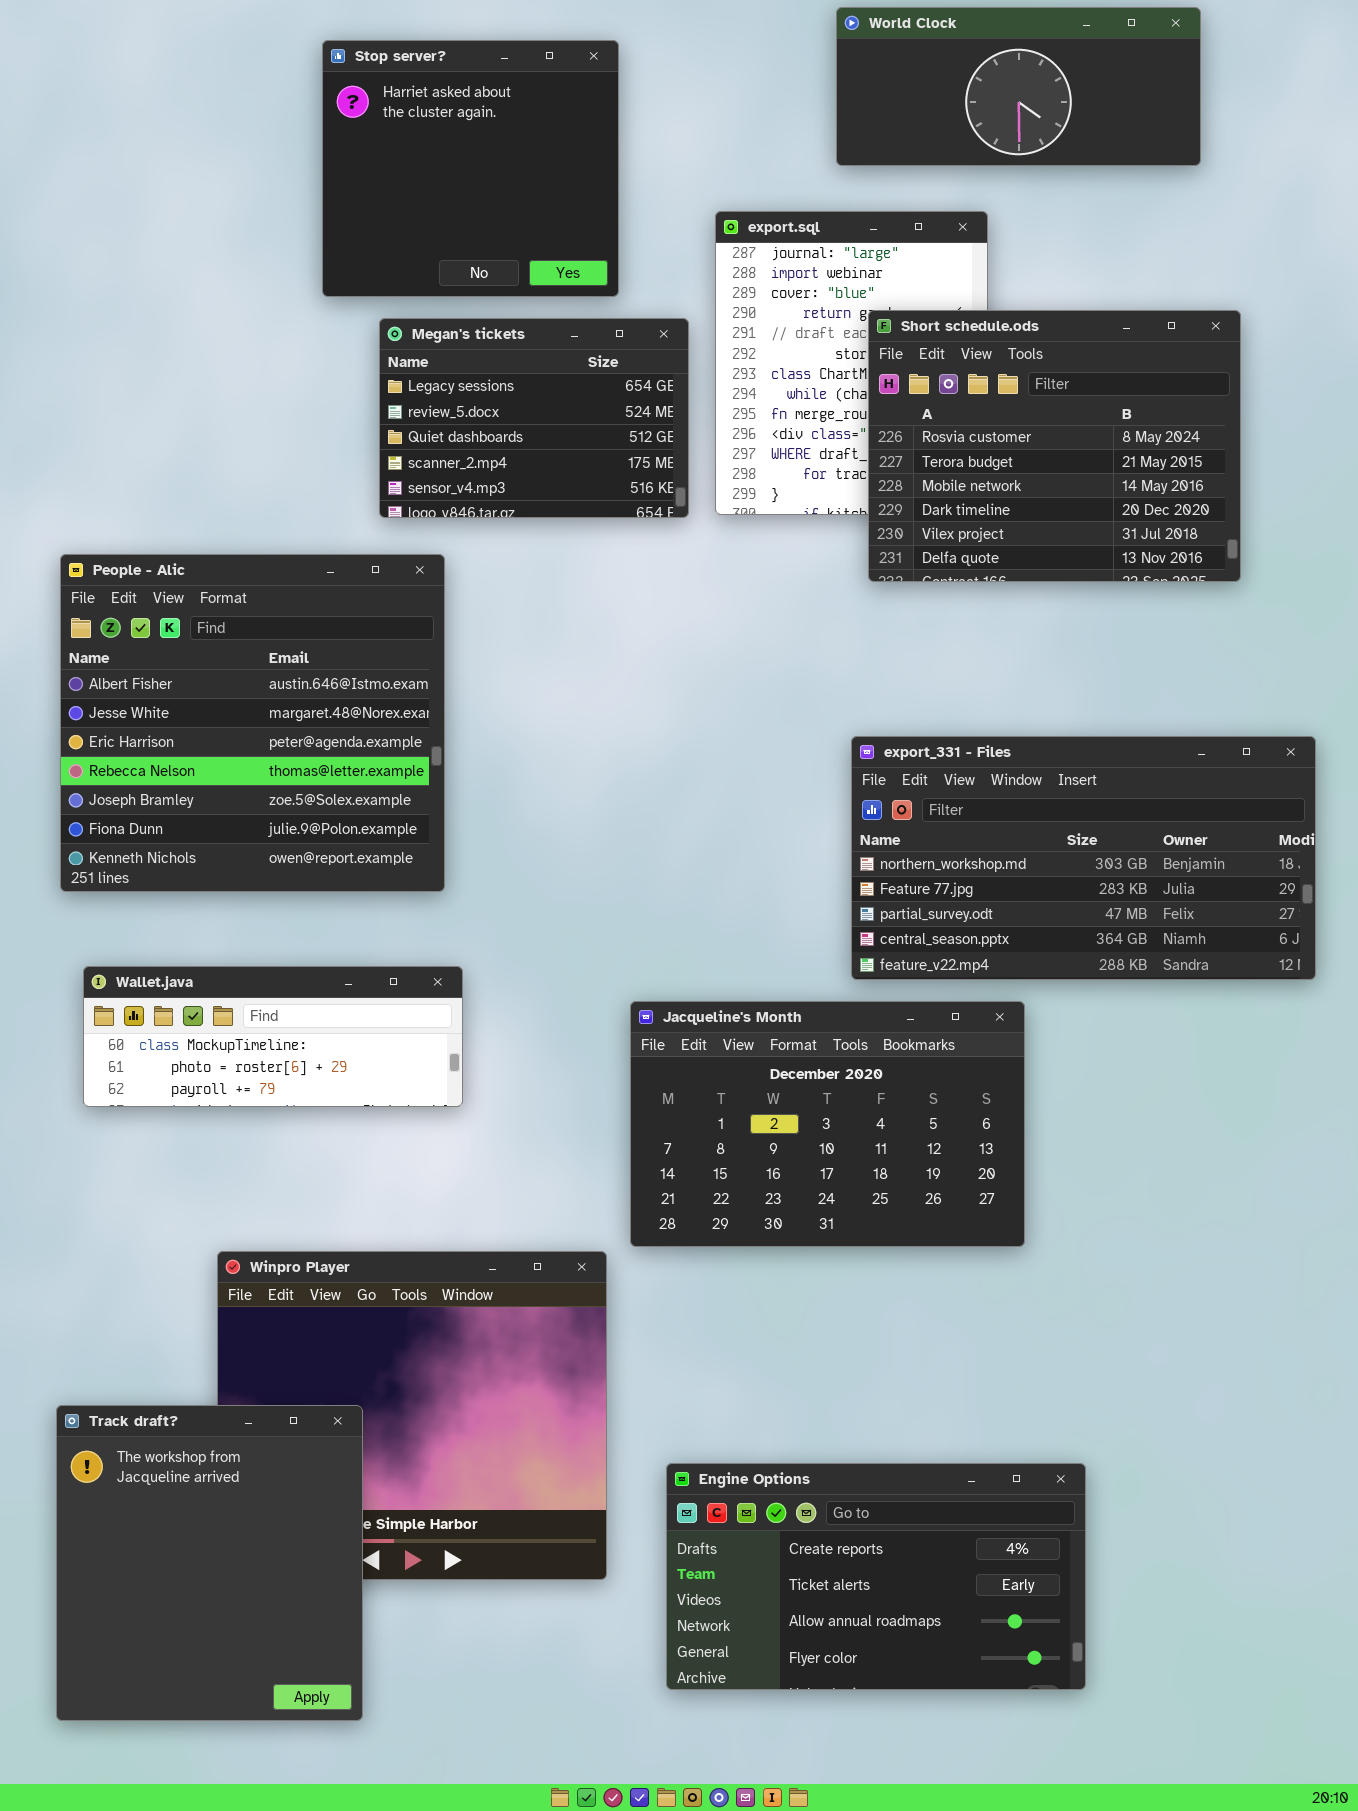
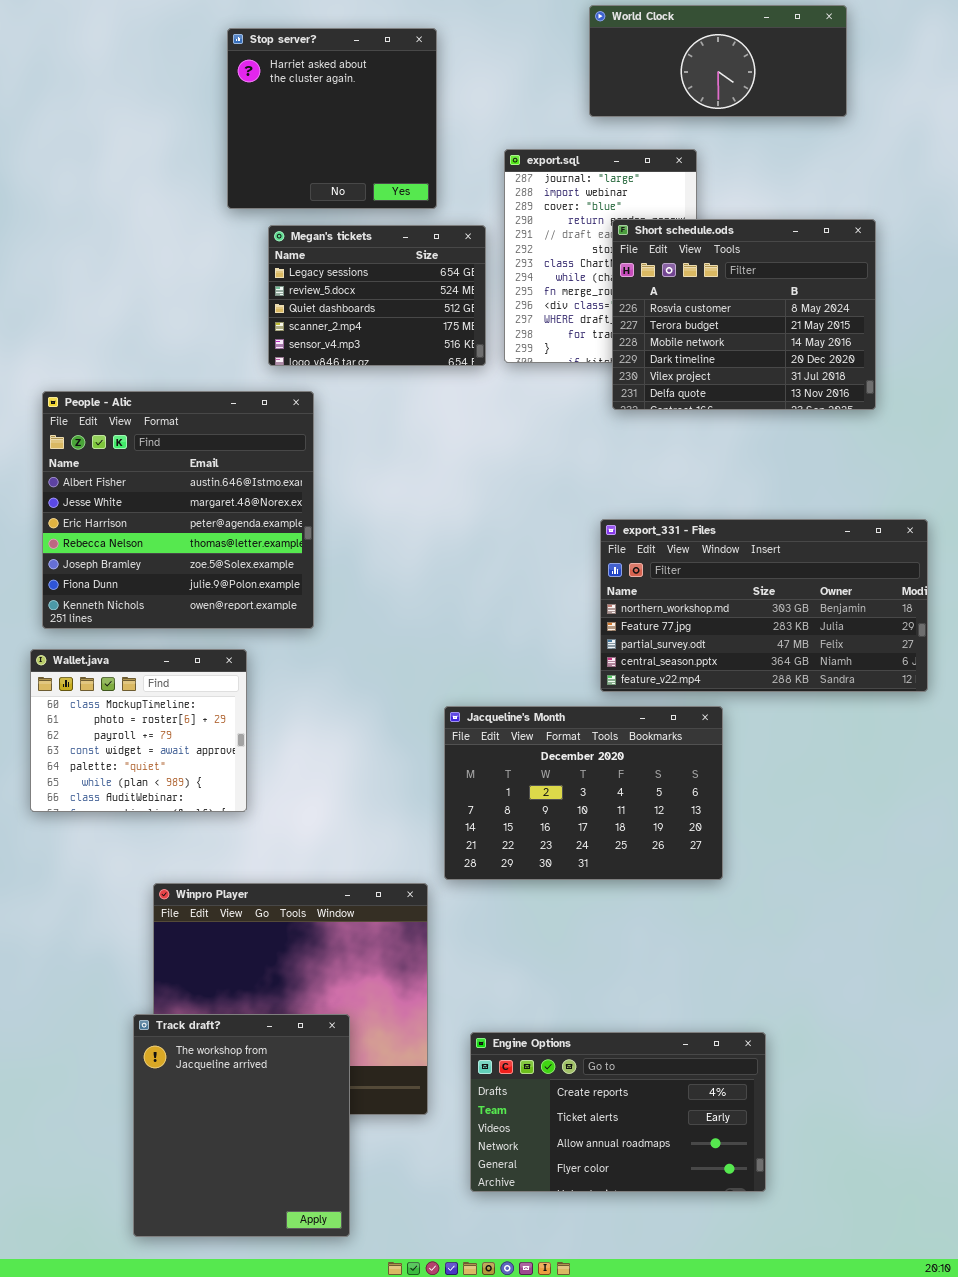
Wallet.java: [83,966,463,1107] -> [30,649,247,812], moved, resized
Track draft?: [56,1405,363,1721] -> [133,1014,350,1237], moved

